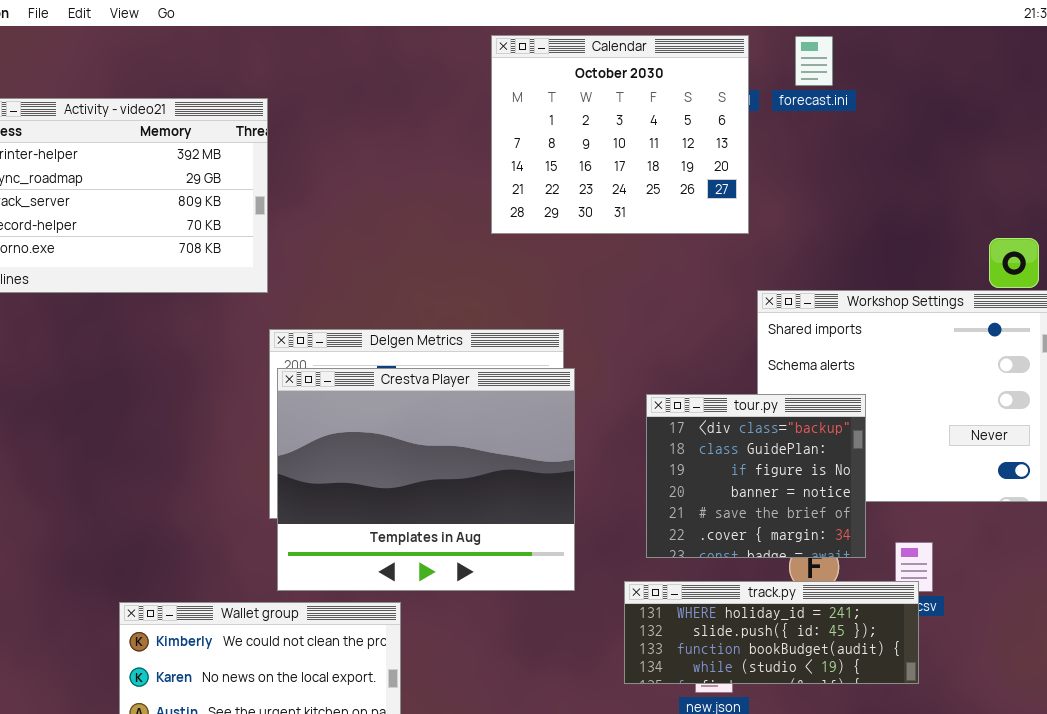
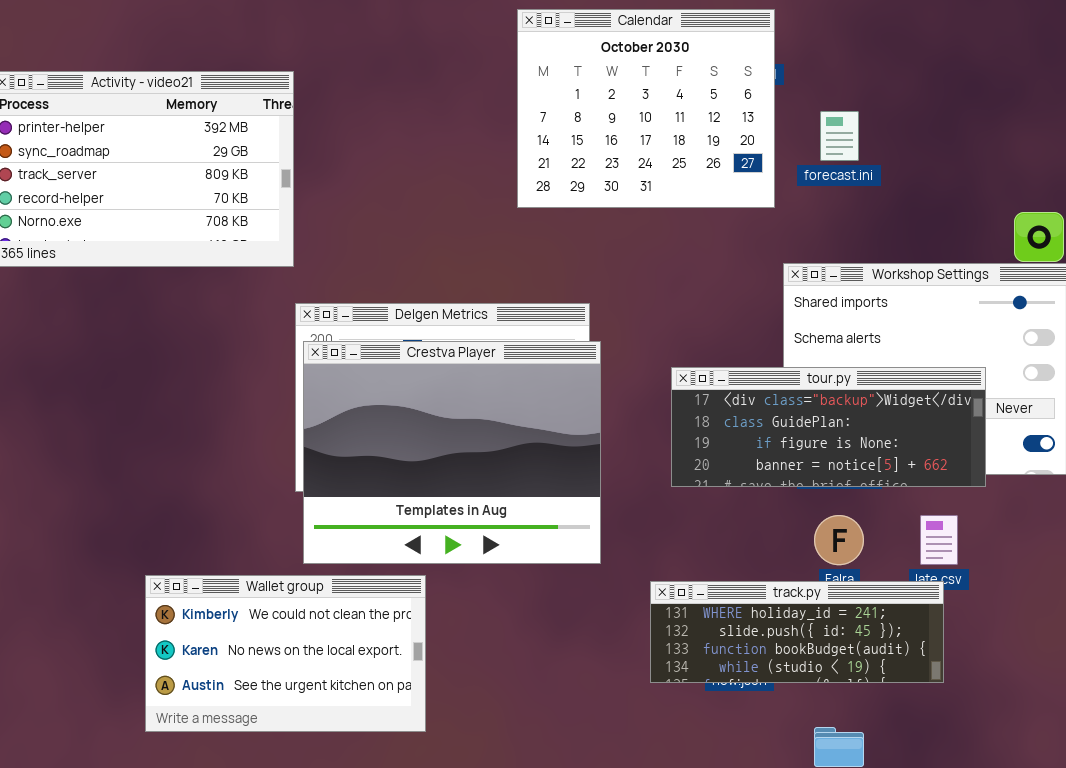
forecast.ini: [795,36,833,86] -> [820,111,859,161], moved
tour.py: [646,394,866,558] -> [671,367,986,487], resized
track.py: [624,581,919,684] -> [650,581,944,683], moved

